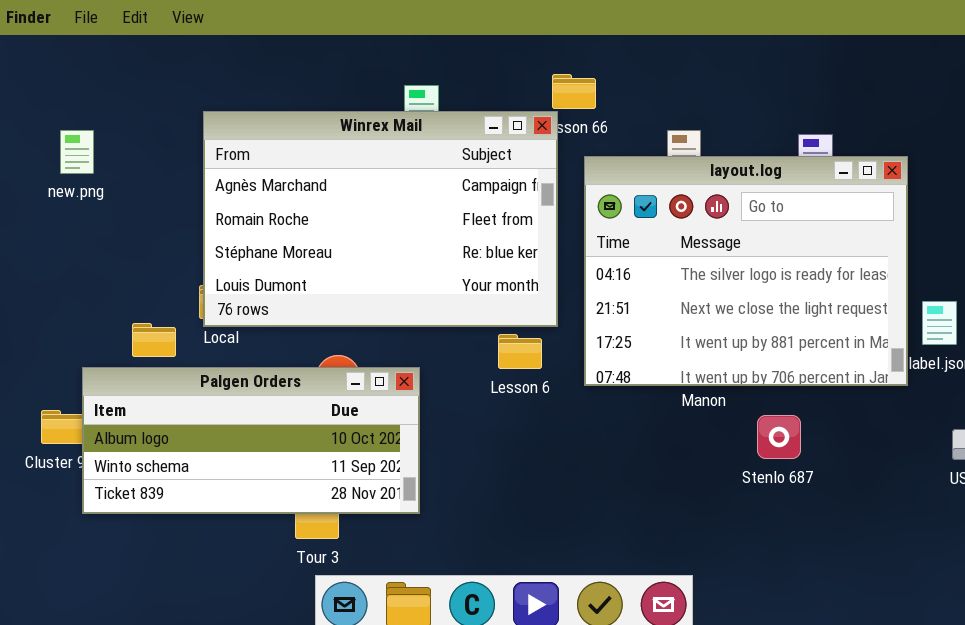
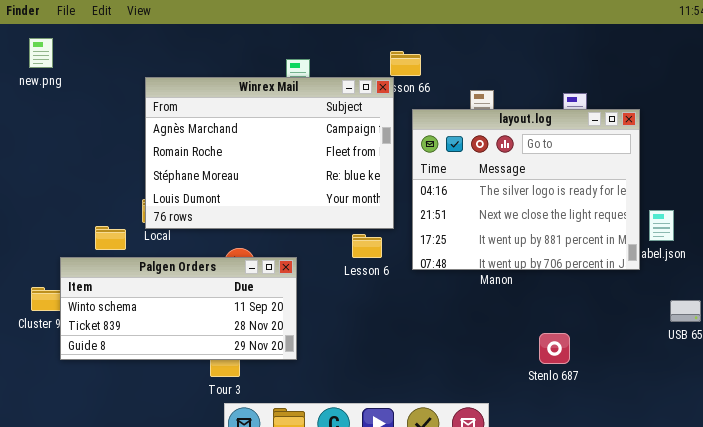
new.png: [60,130,94,174] -> [29,38,53,68], moved
Palgen Orders: [82,367,420,514] -> [60,257,297,360], scrolled down 1 row
Stenlo 687: [757,415,801,459] -> [539,333,570,364], moved

